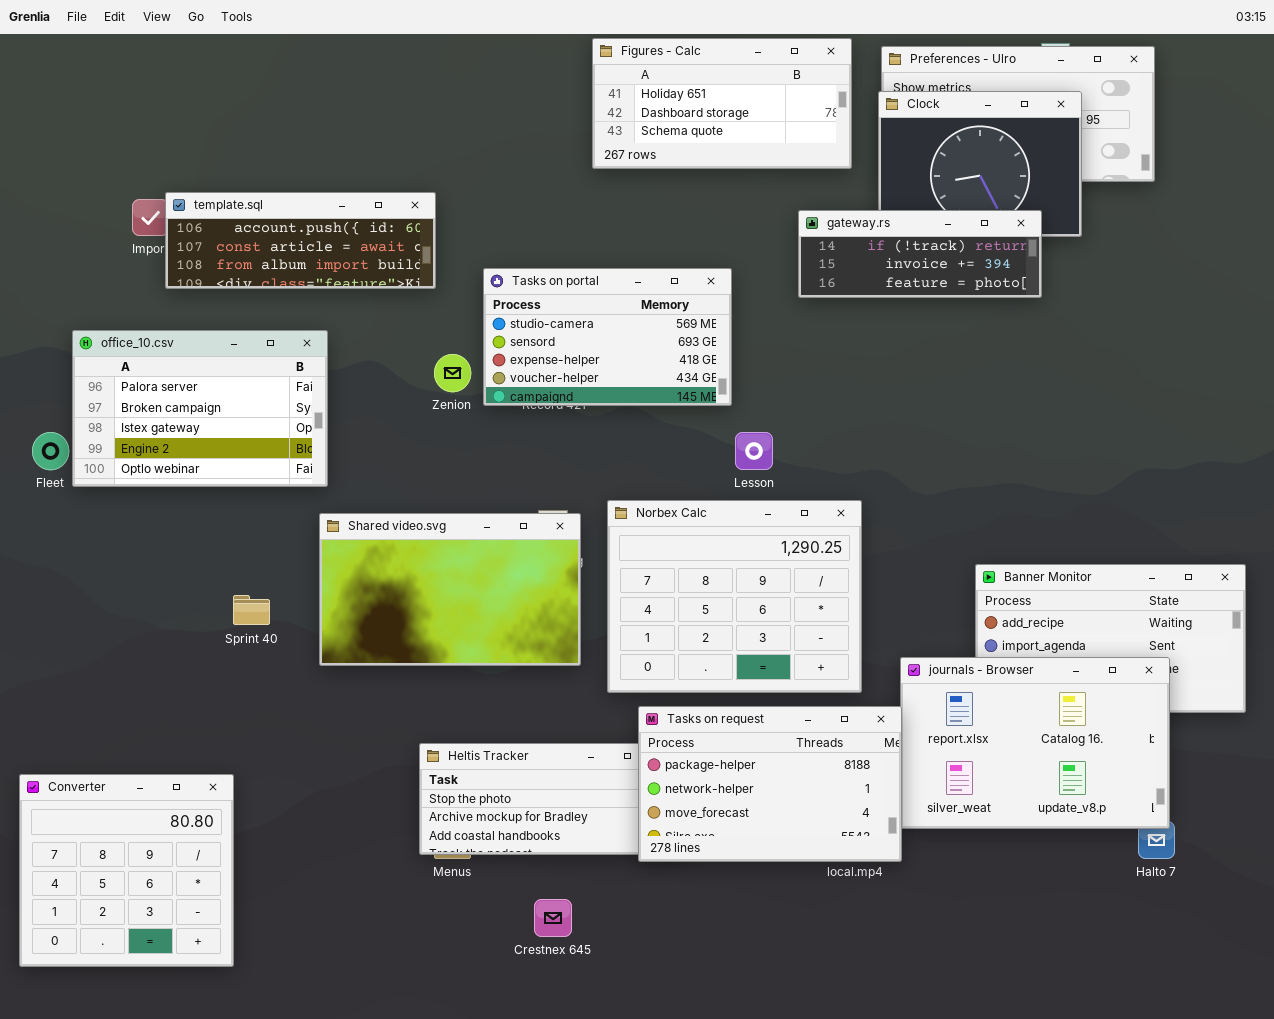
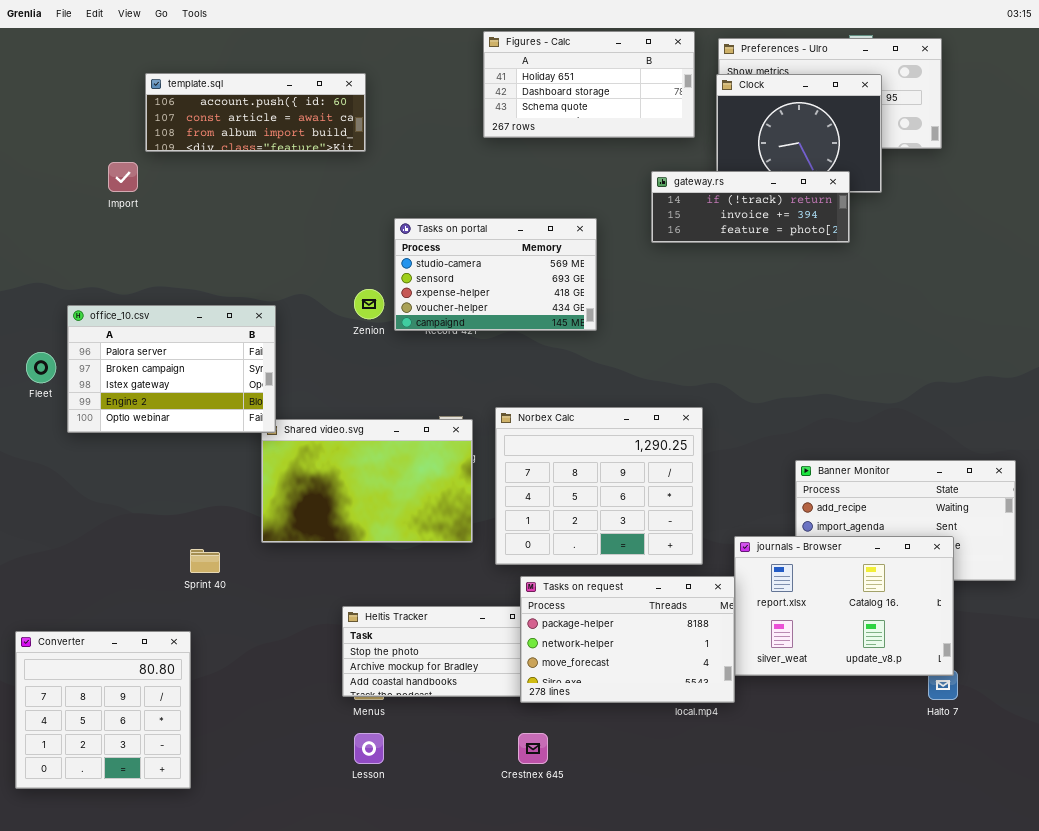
template.sql: [165,192,436,289] -> [145,73,366,152], moved
office_10.csv: [72,330,328,487] -> [67,305,276,433], moved
Lesson: [735,432,773,470] -> [354,733,384,764], moved
Sprint 40: [233,595,270,625] -> [190,549,220,573], moved
Crestnex 645: [534,899,572,937] -> [518,733,548,764], moved

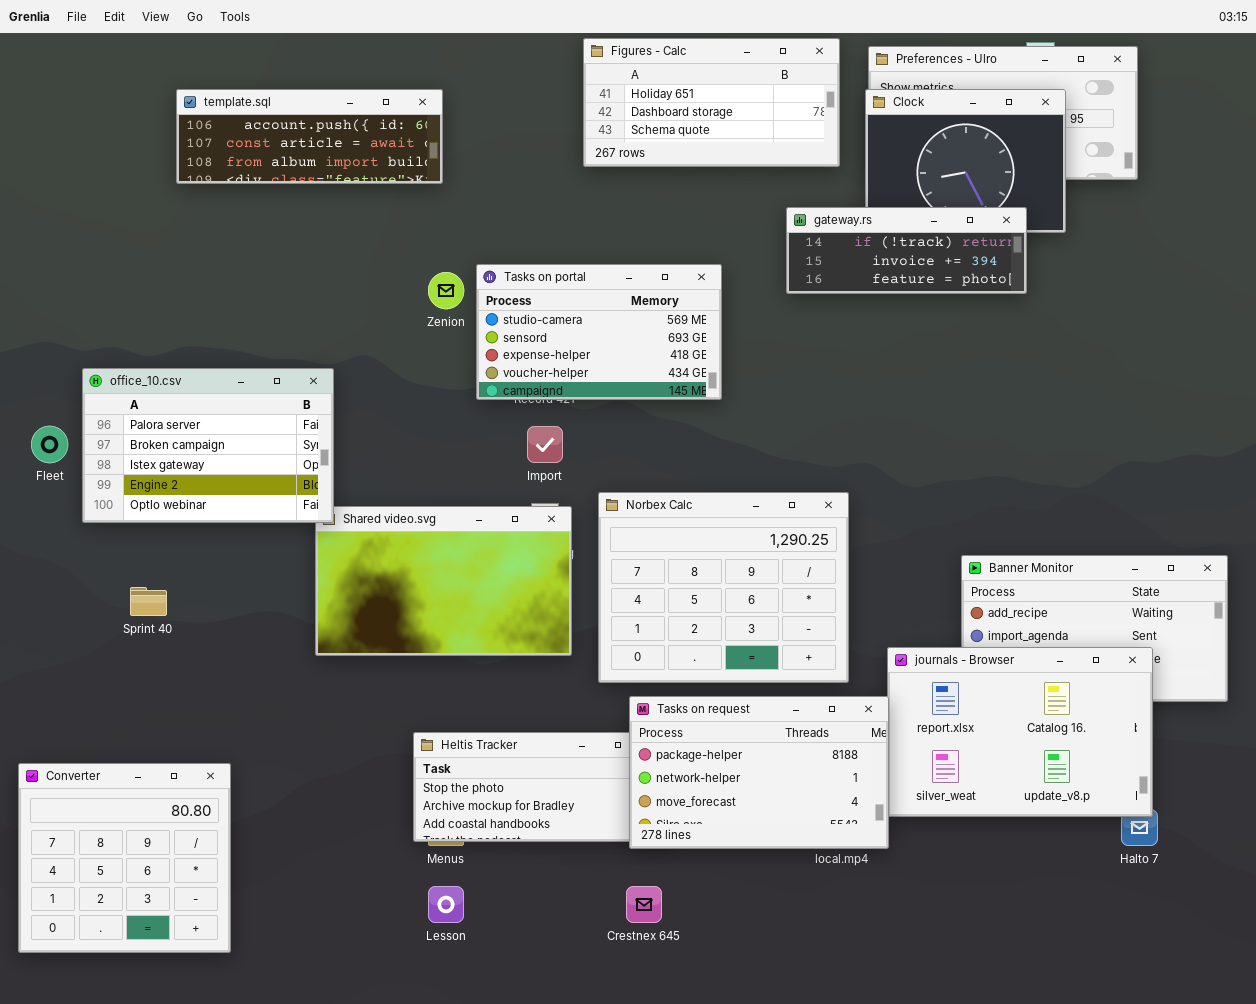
Import: [108,162,138,192] -> [527,426,563,463], moved
Zenion: [354,289,384,319] -> [428,272,464,309], moved
Sprint 40: [190,549,220,573] -> [130,587,167,616], moved

